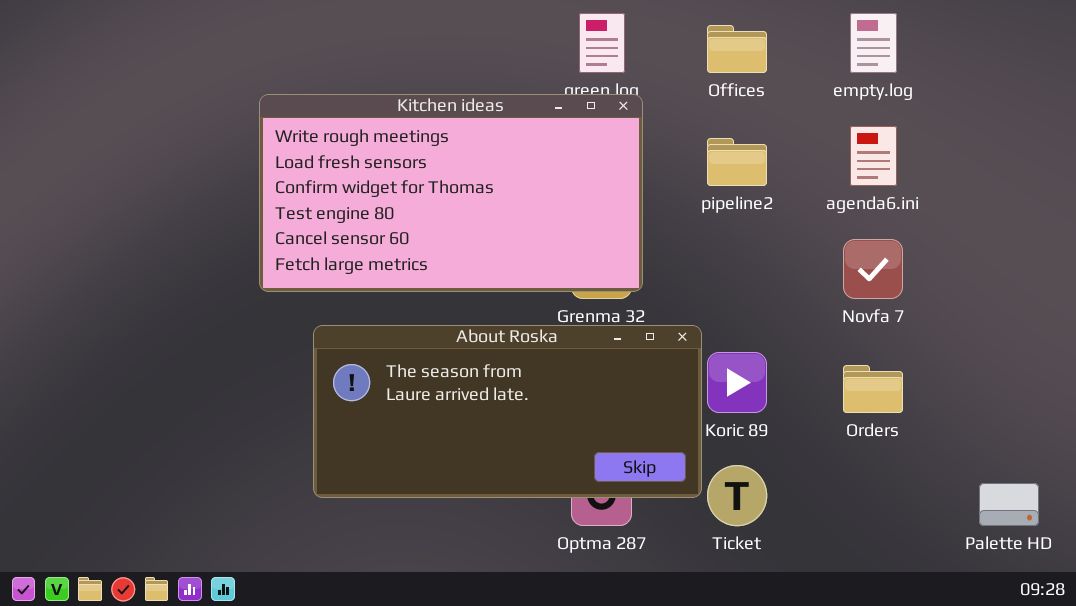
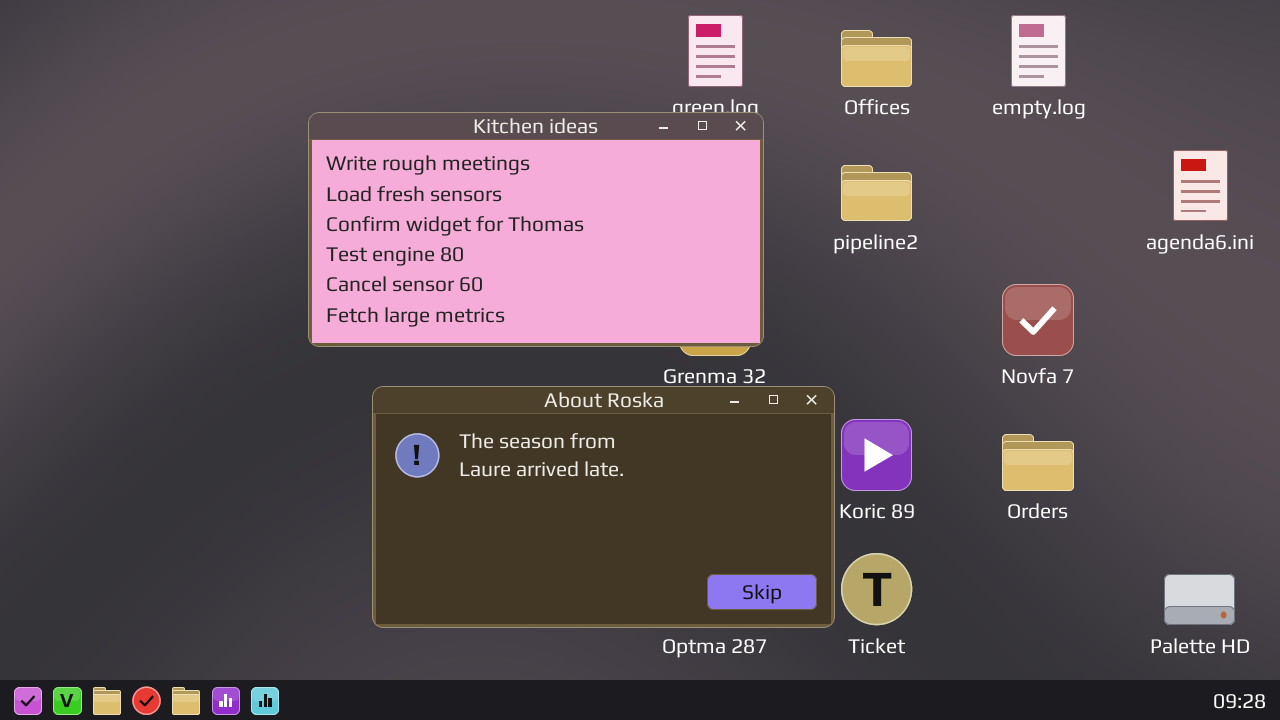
agenda6.ini: [850,126,897,186] -> [1173,150,1228,221], moved
About Roska: [313,325,702,498] -> [372,386,835,628], resized

